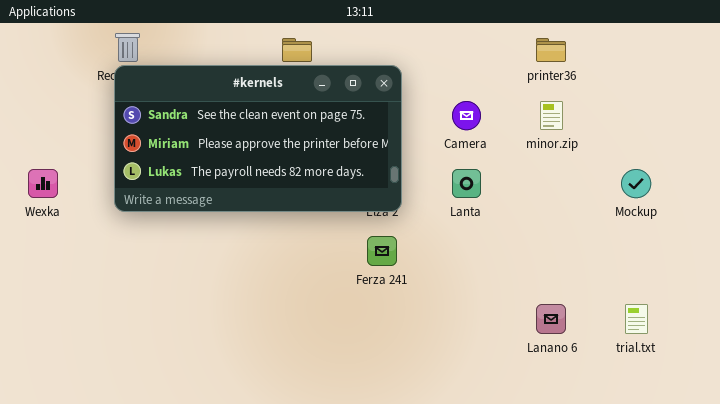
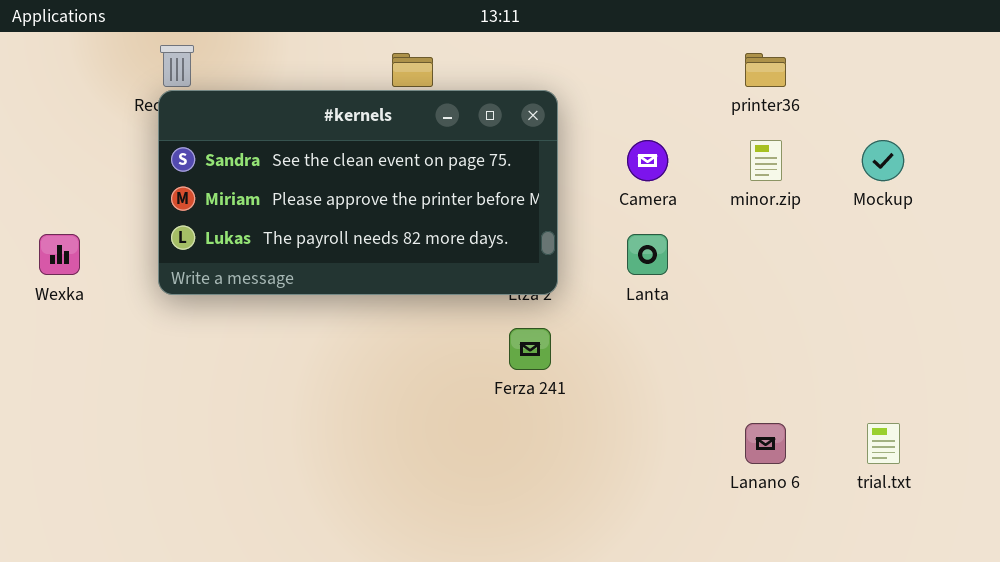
Mockup: [621,169,651,198] -> [862,140,904,181], moved

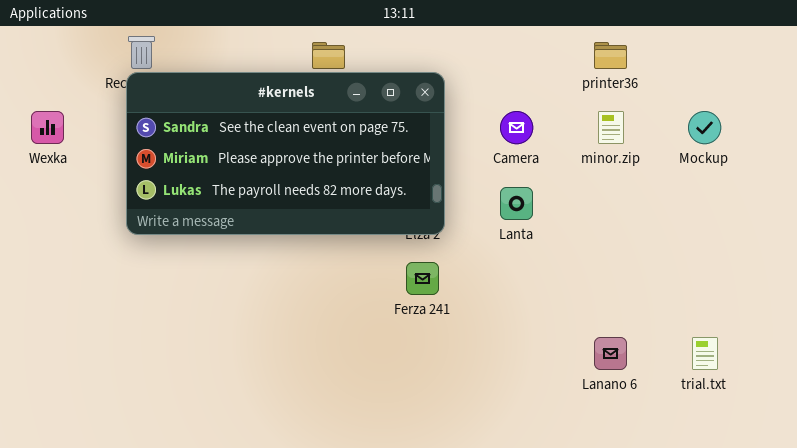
Wexka: [39,234,80,275] -> [31,111,64,144], moved

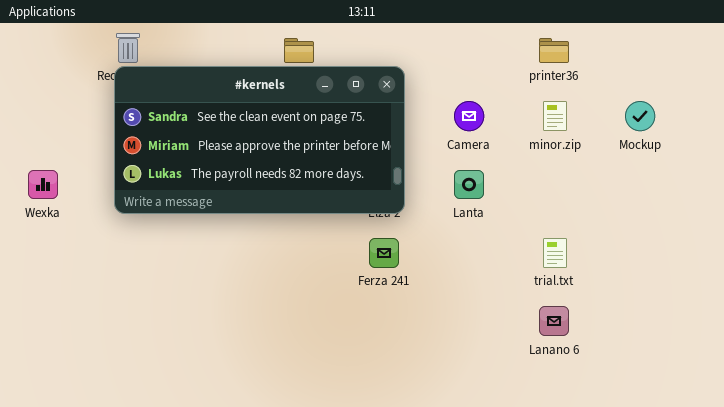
Wexka: [31,111,64,144] -> [28,170,58,199], moved
trial.txt: [692,337,718,370] -> [543,238,567,268], moved

